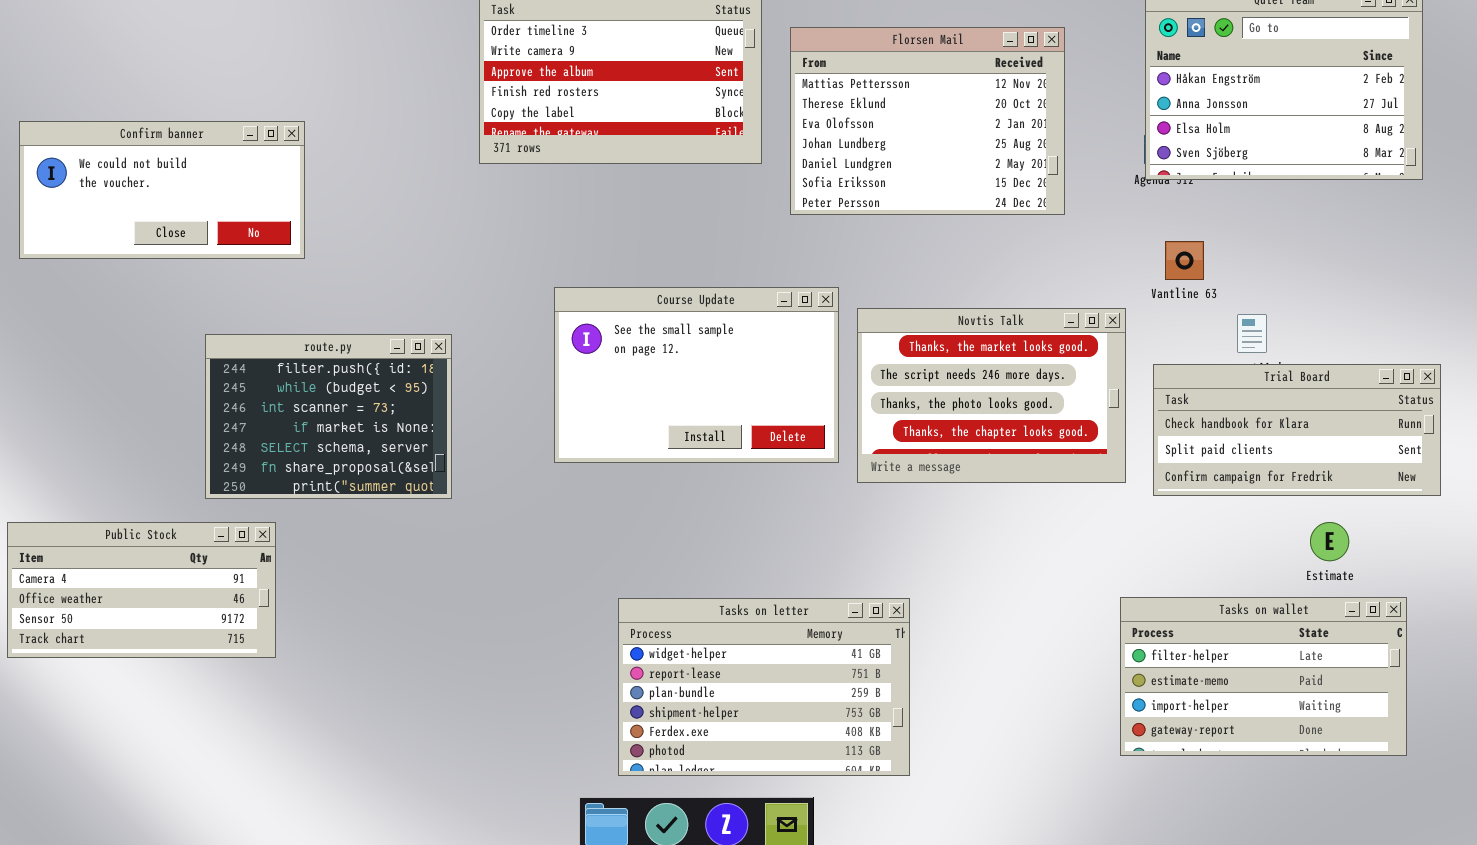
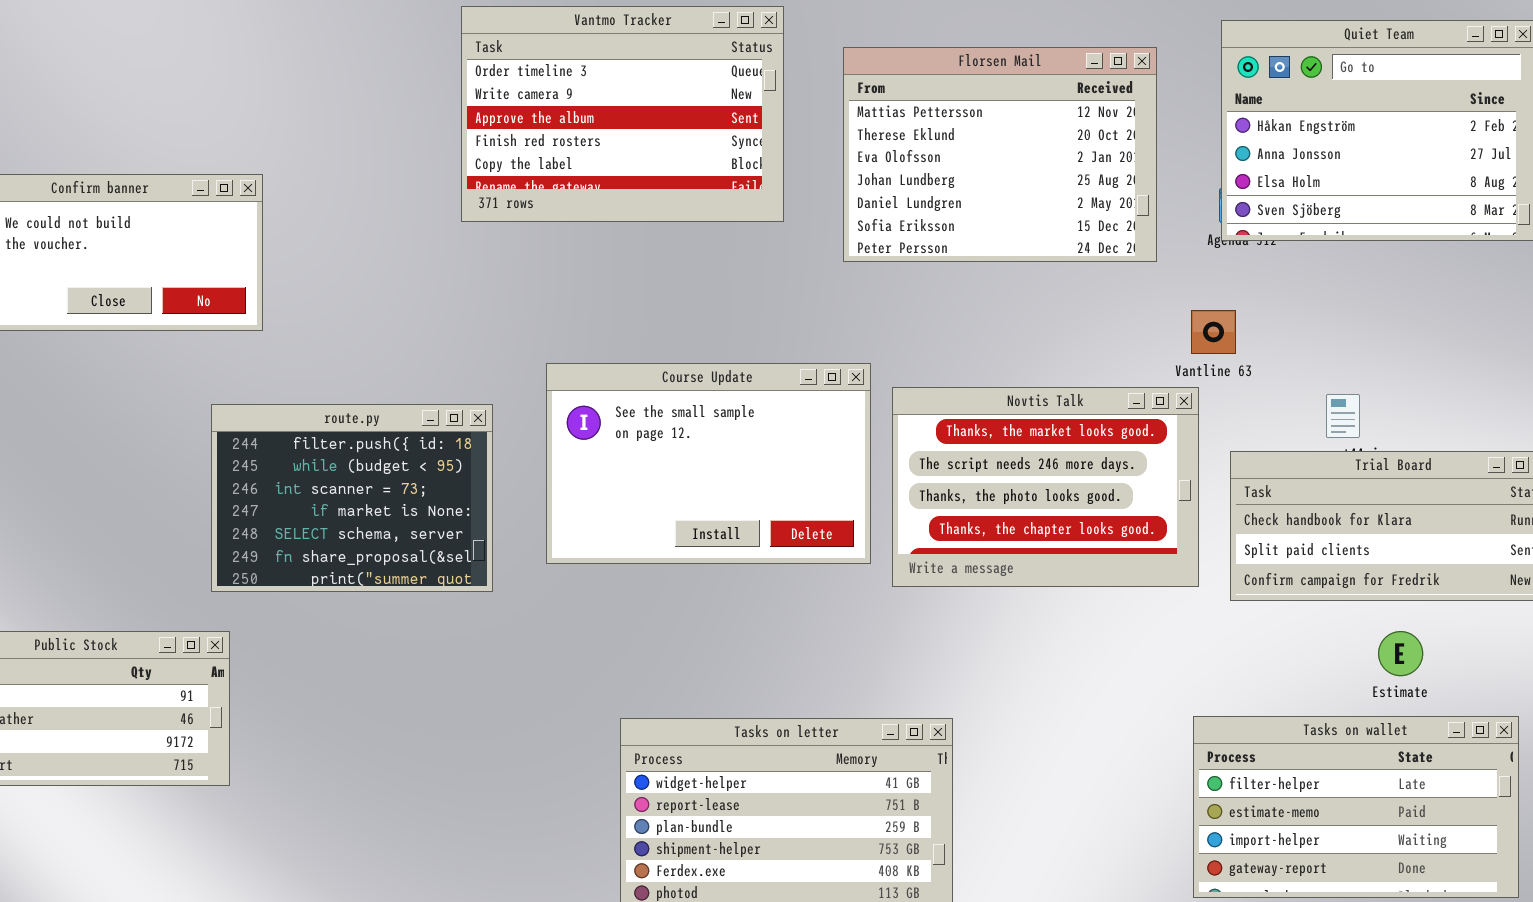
Florsen Mail: [790,27,1065,215] -> [843,47,1157,262], moved
Vantline 63: [1165,241,1204,280] -> [1191,310,1236,354], moved
route.py: [205,334,452,499] -> [211,404,493,592], moved
Estimate: [1310,522,1349,561] -> [1378,631,1423,676], moved

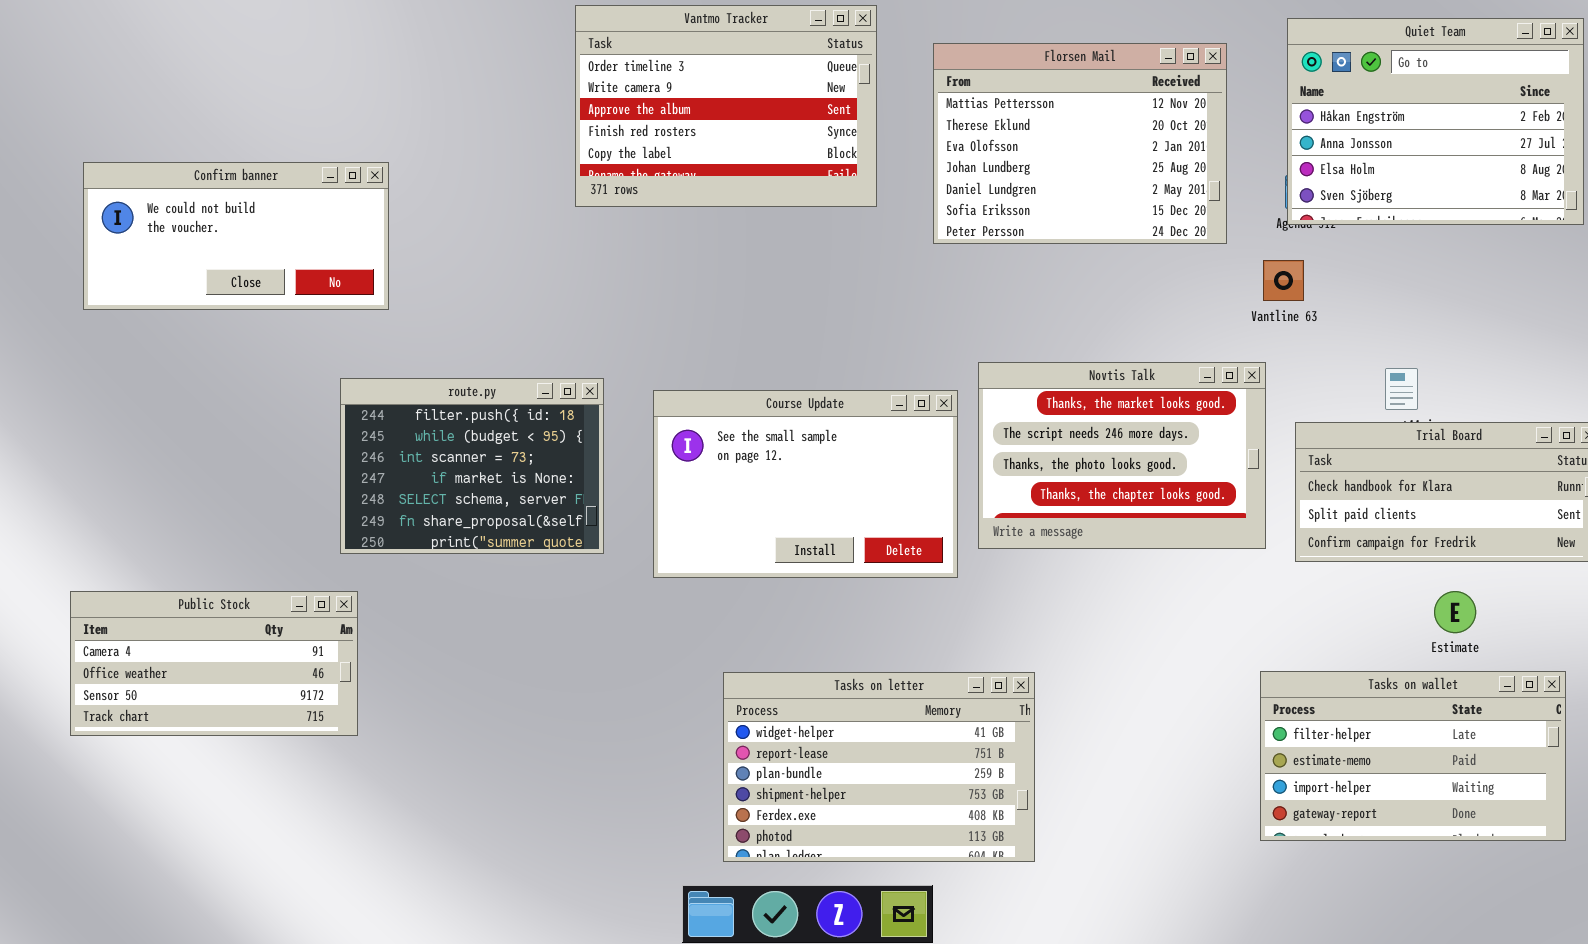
Vantline 63: [1191,310,1236,354] -> [1263,260,1304,301], moved
Course Update: [546,363,871,564] -> [653,390,958,578], moved

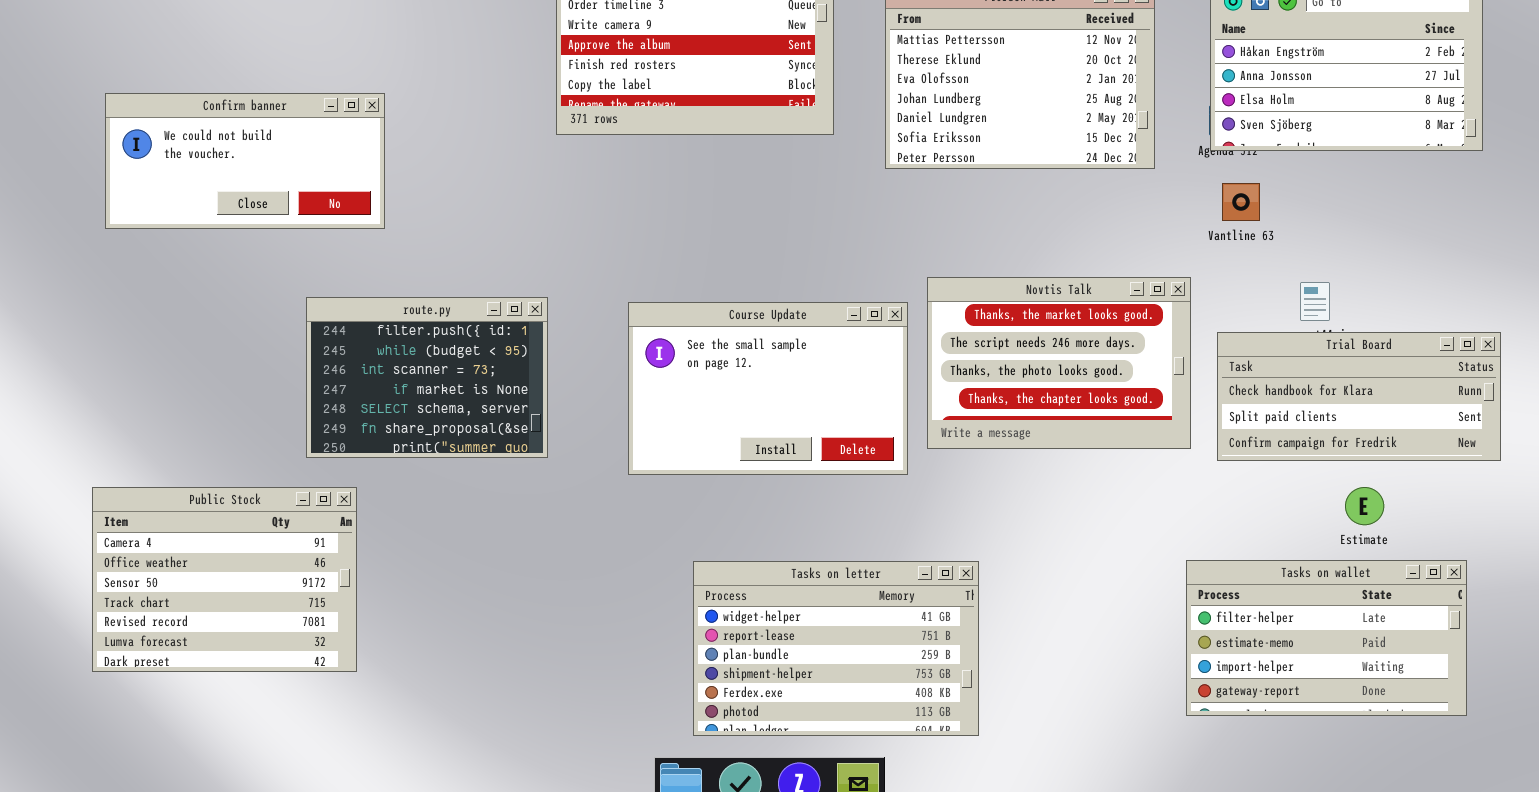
Vantline 63: [1263,260,1304,301] -> [1222,183,1260,221], moved
route.py: [340,378,604,554] -> [306,297,548,458], moved
Public Stock: [70,591,358,736] -> [92,487,357,672], resized

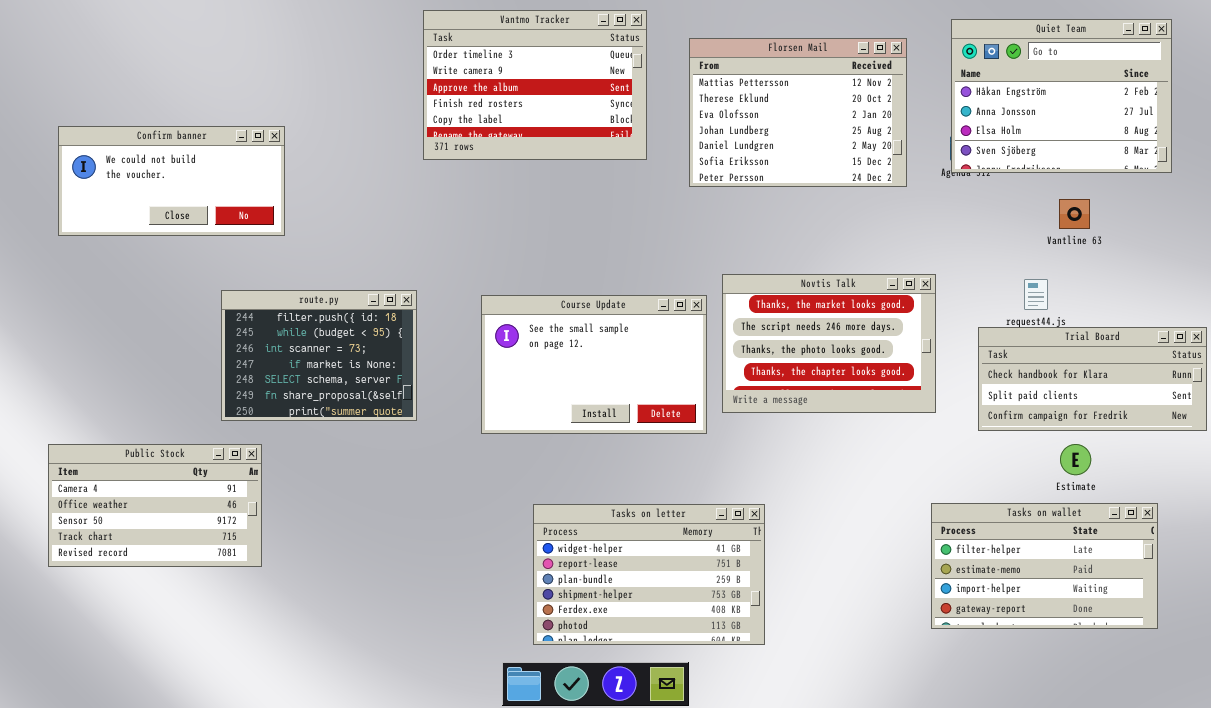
Vantline 63: [1222,183,1260,221] -> [1059,199,1090,229], moved
Trial Board: [1217,332,1501,461] -> [978,327,1207,431], moved
Public Stock: [92,487,357,672] -> [48,444,262,567], resized

